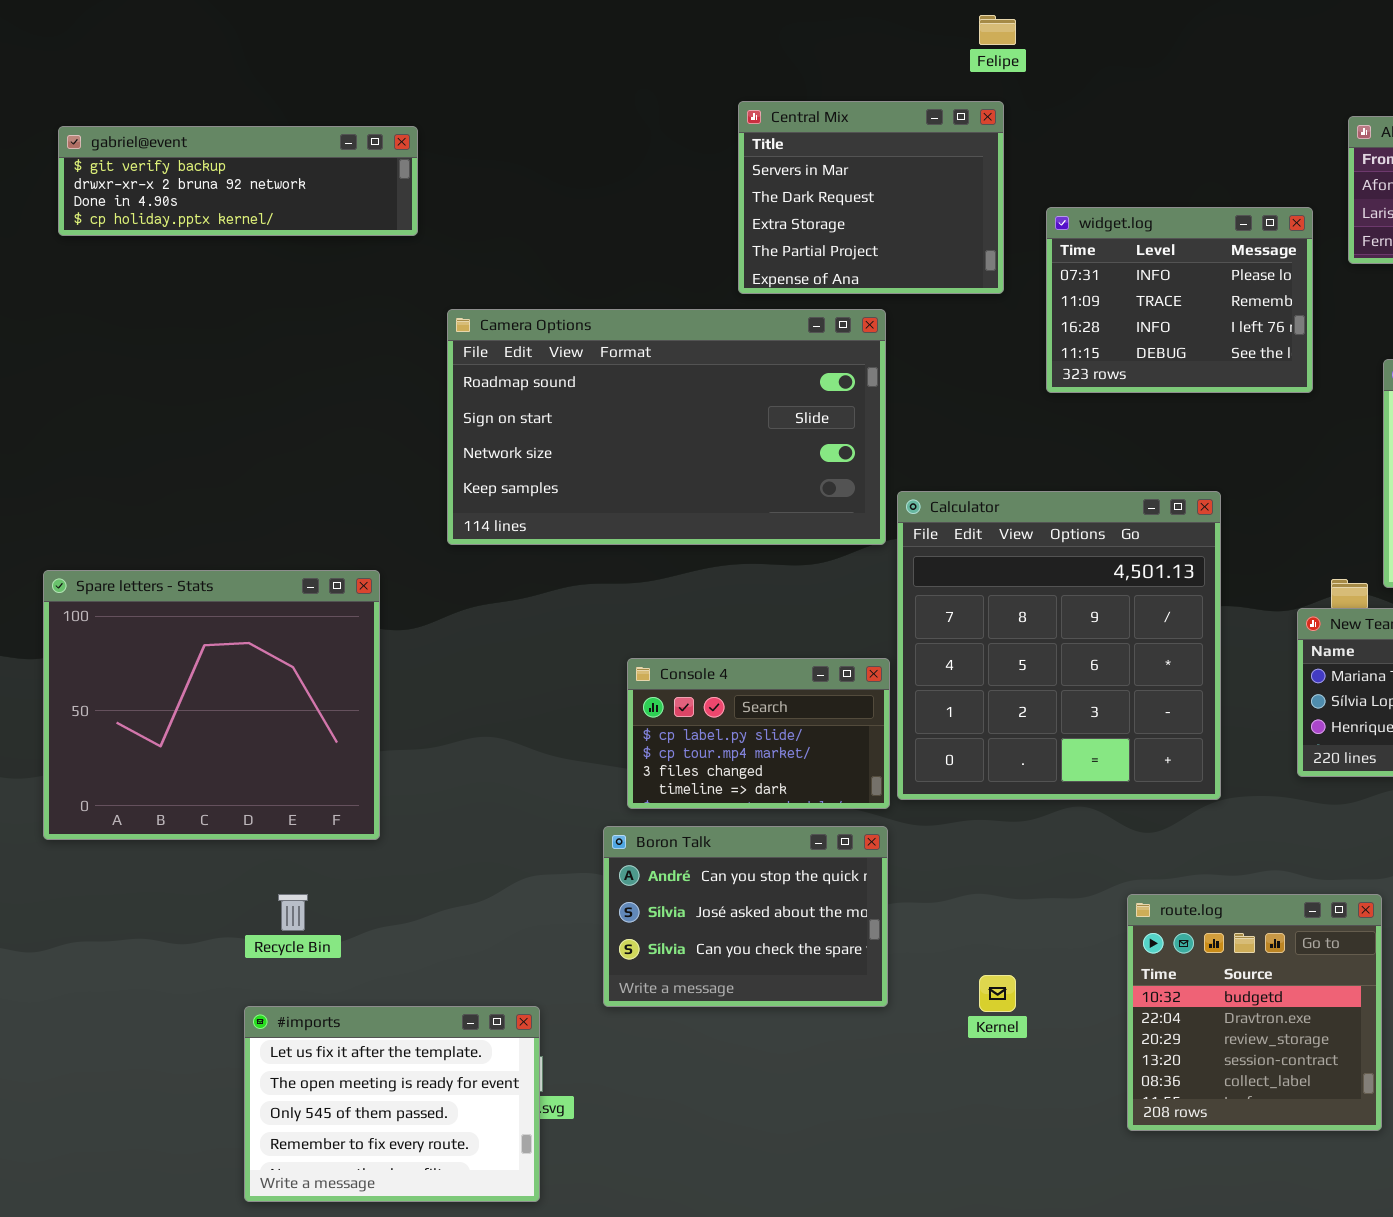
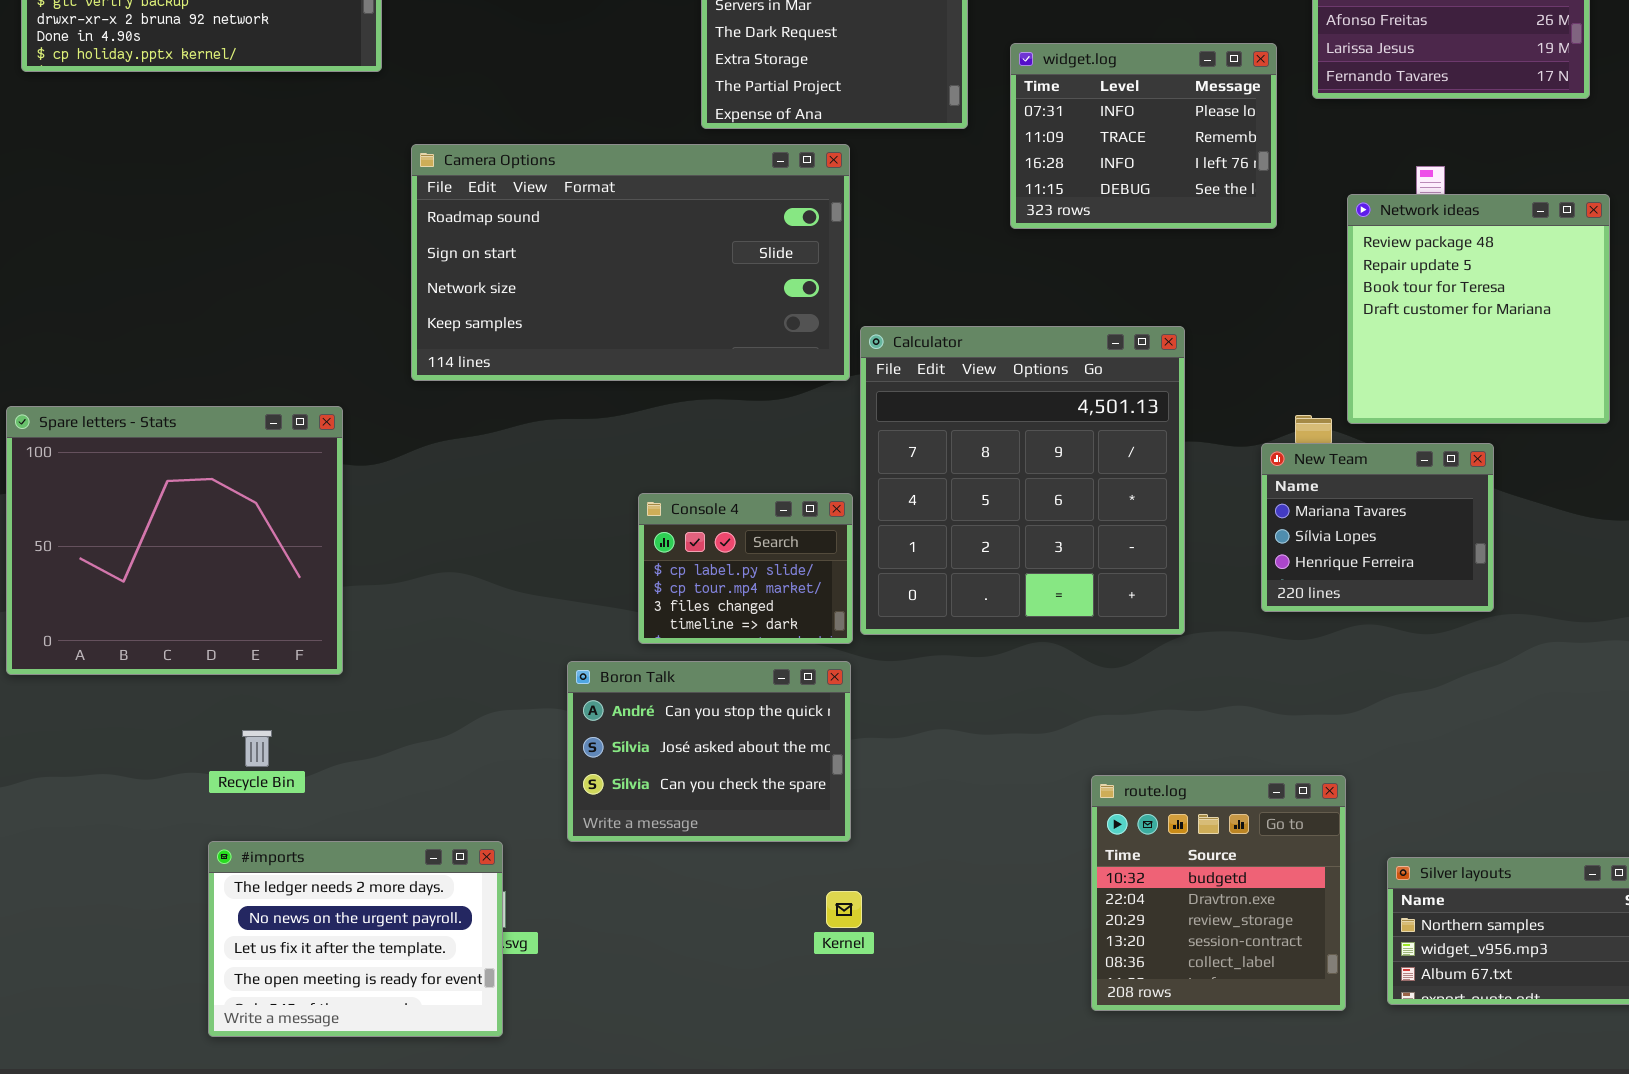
Console 4: [627,658,890,809] -> [638,493,853,644], resized
route.log: [1127,894,1382,1131] -> [1091,775,1346,1011], moved
Kernel: [979,975,1016,1012] -> [826,891,862,928], moved
#imports: [244,1006,540,1202] -> [208,841,503,1037], scrolled up 2 rows

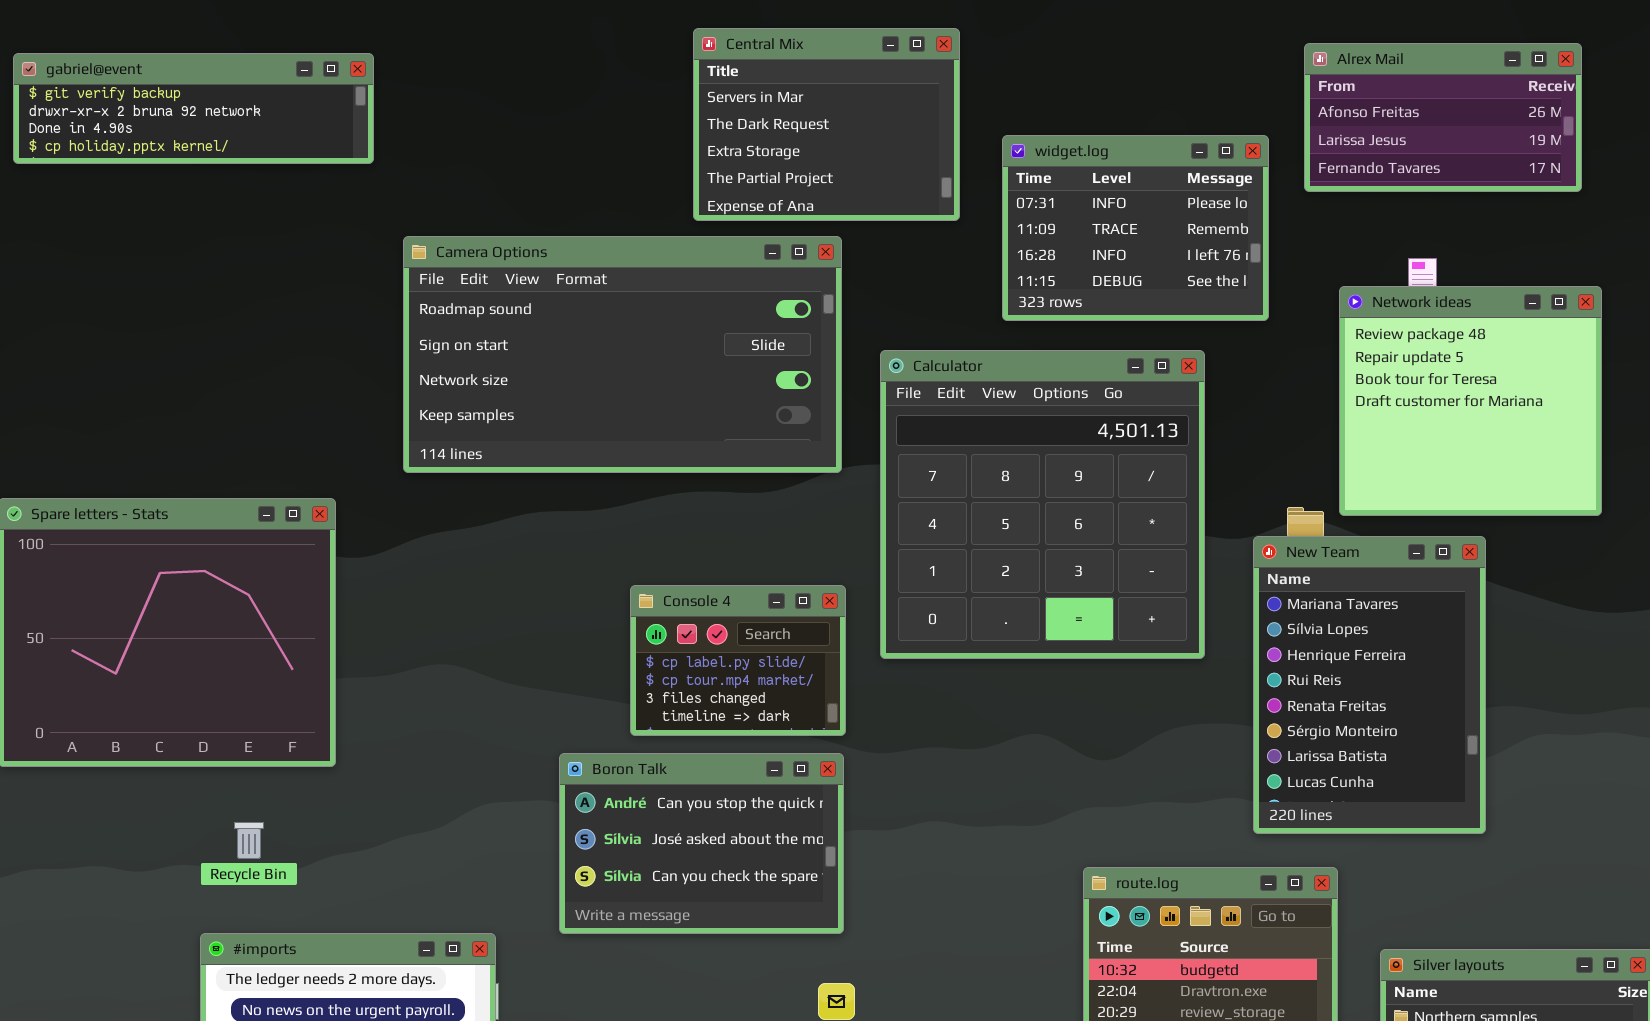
Calculator: [860,326,1185,635] -> [880,350,1205,659], moved
New Team: [1261,443,1494,612] -> [1253,536,1486,834], resized

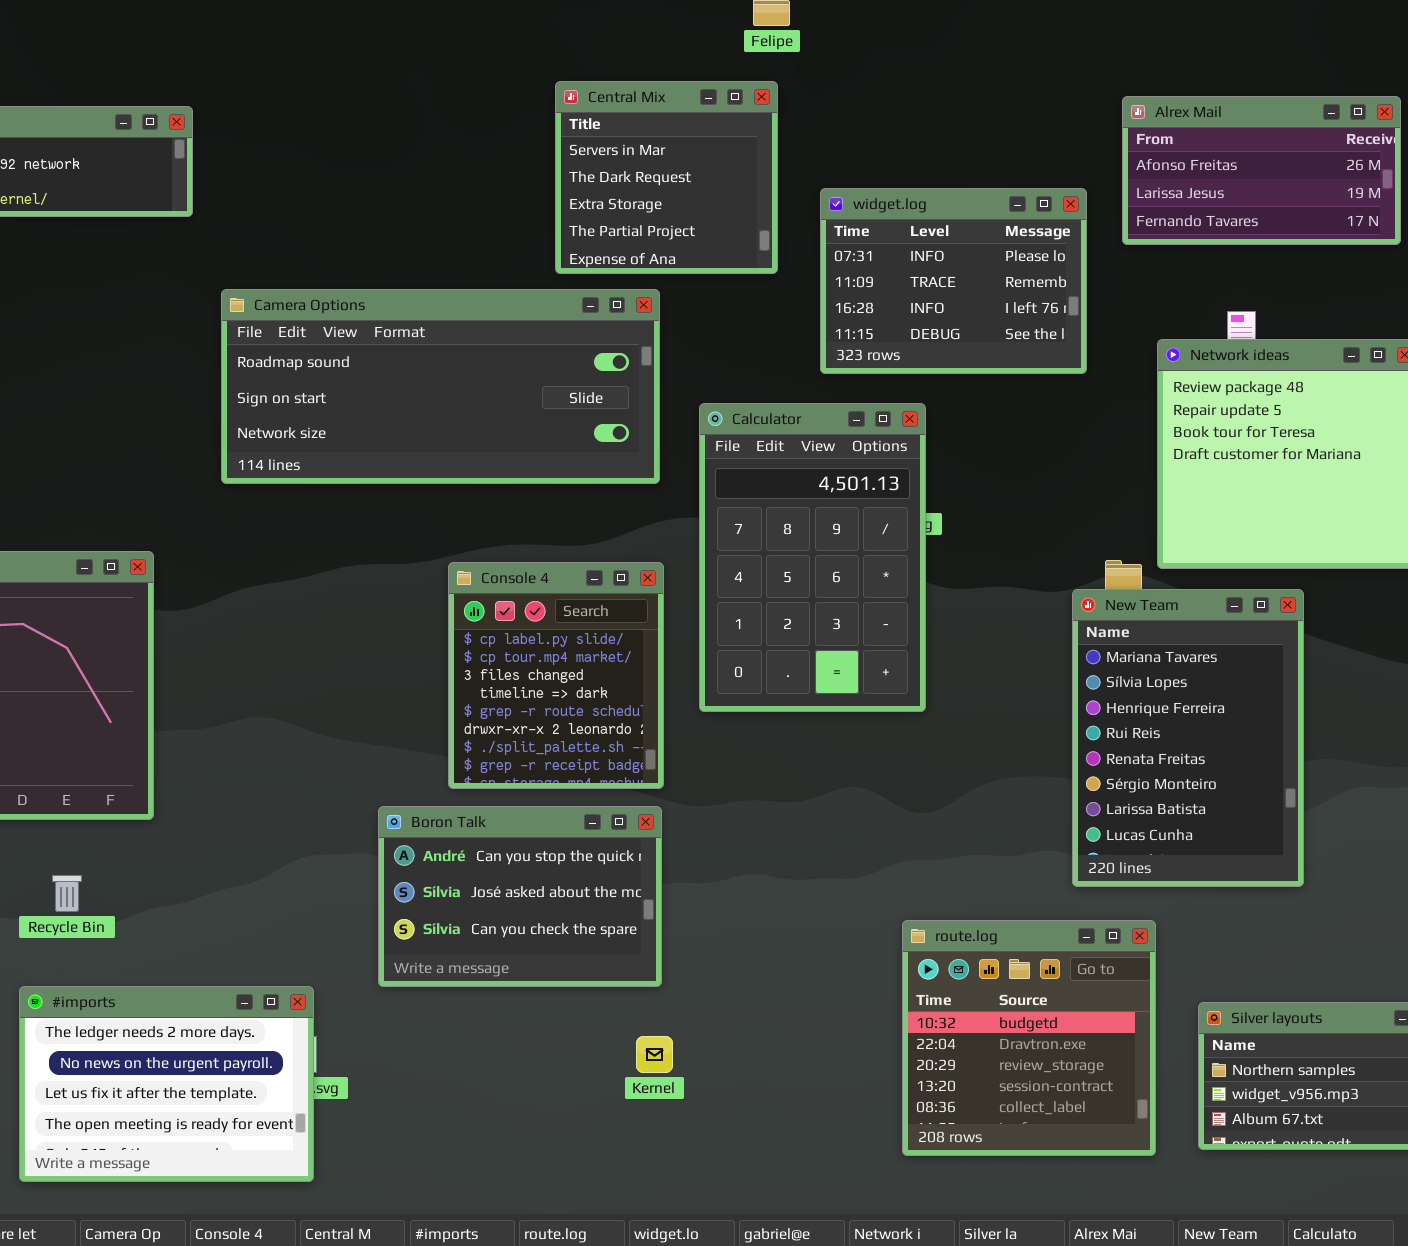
Central Mix: [693,28,960,221] -> [555,81,778,274], resized
Camera Options: [403,236,842,473] -> [221,289,660,484], resized
Calculator: [880,350,1205,659] -> [699,403,926,712], resized
Console 4: [630,585,846,736] -> [448,562,664,789], resized

